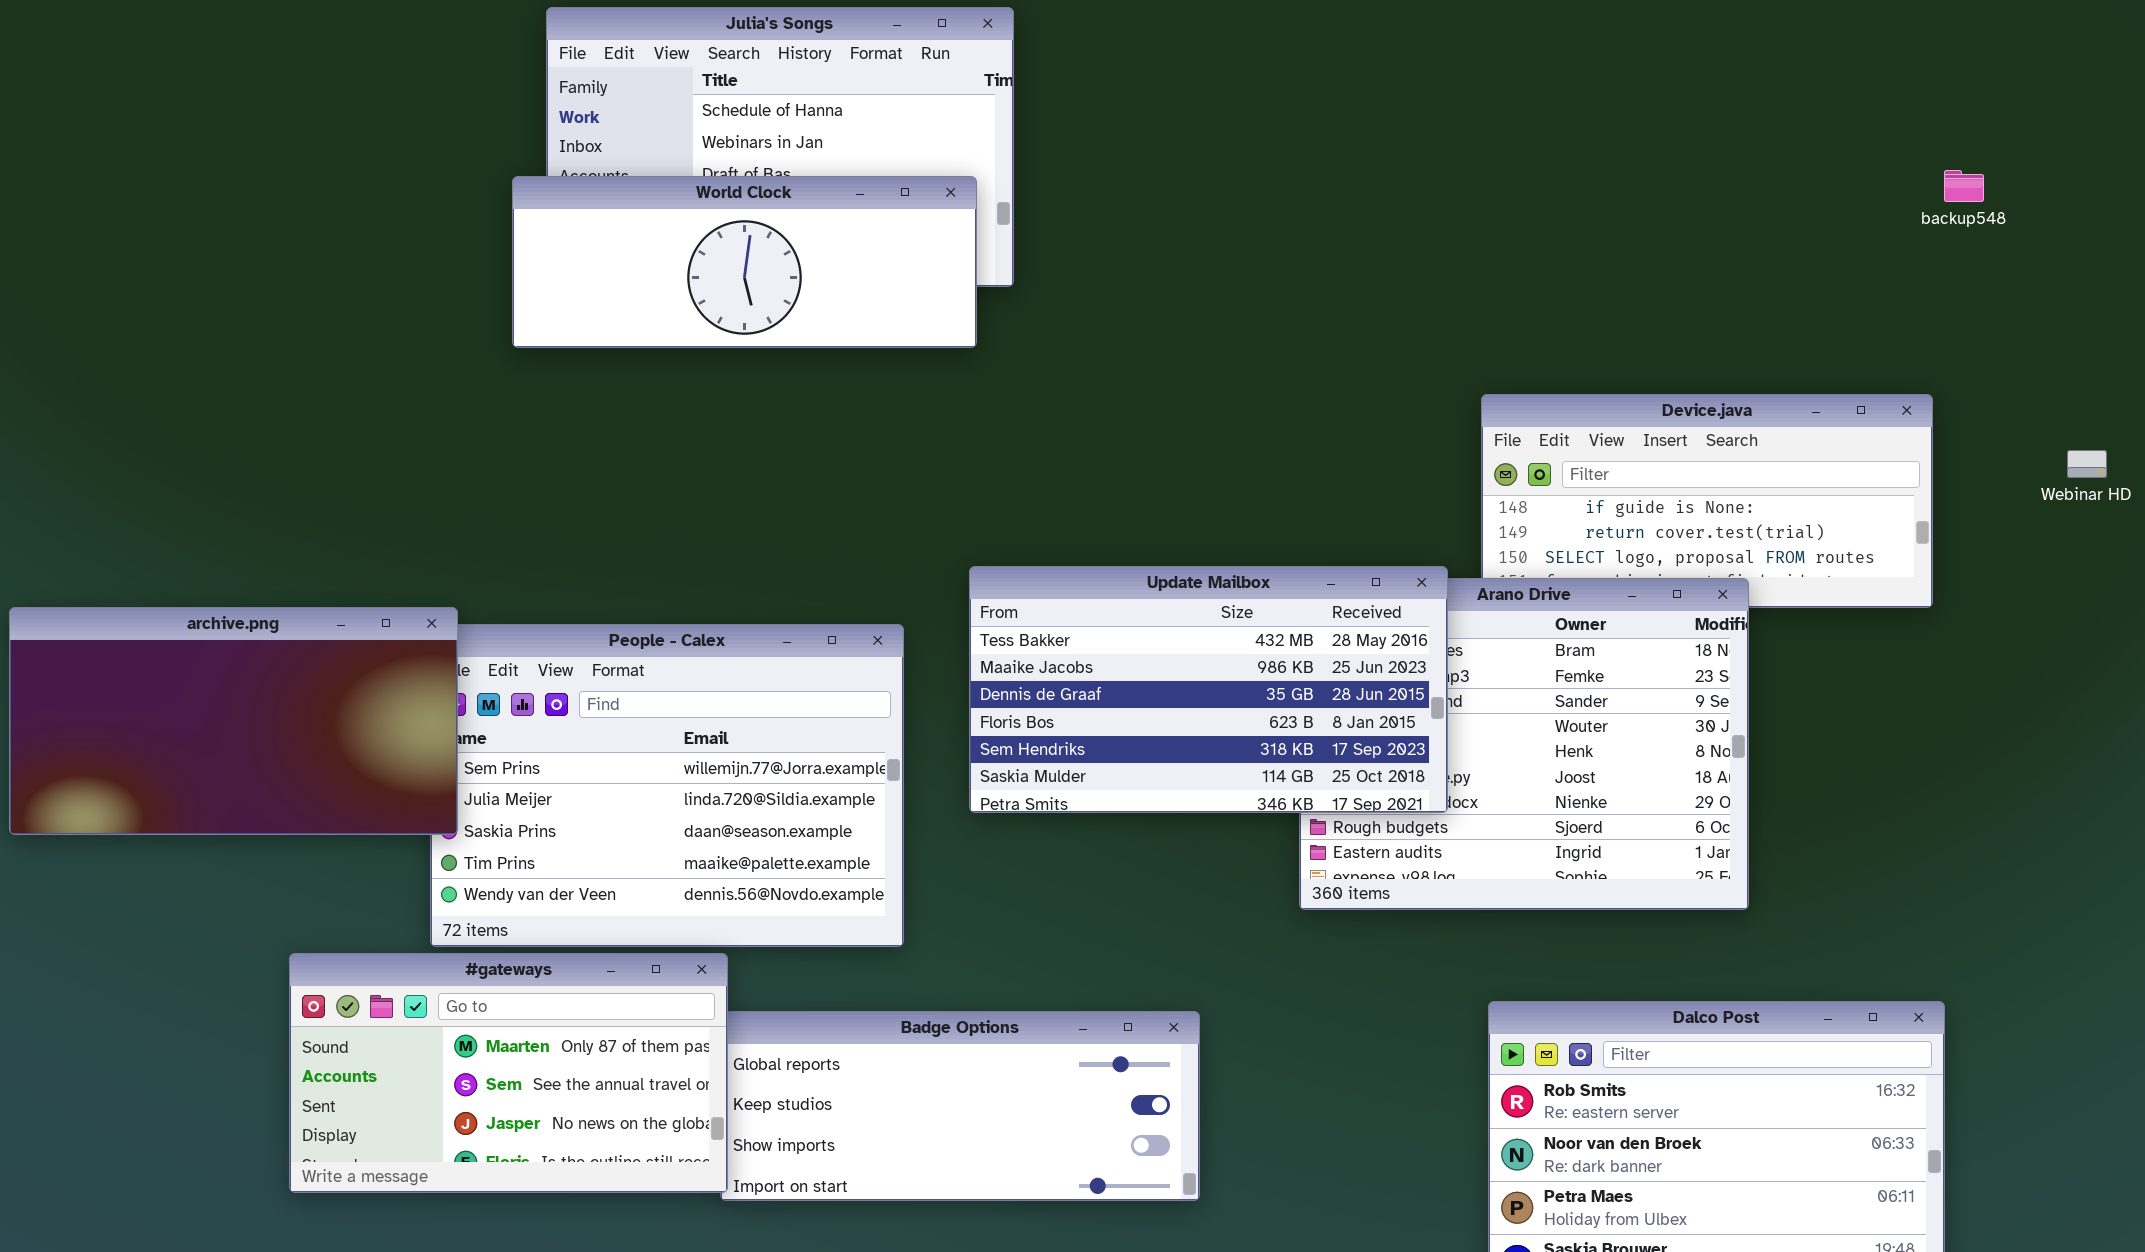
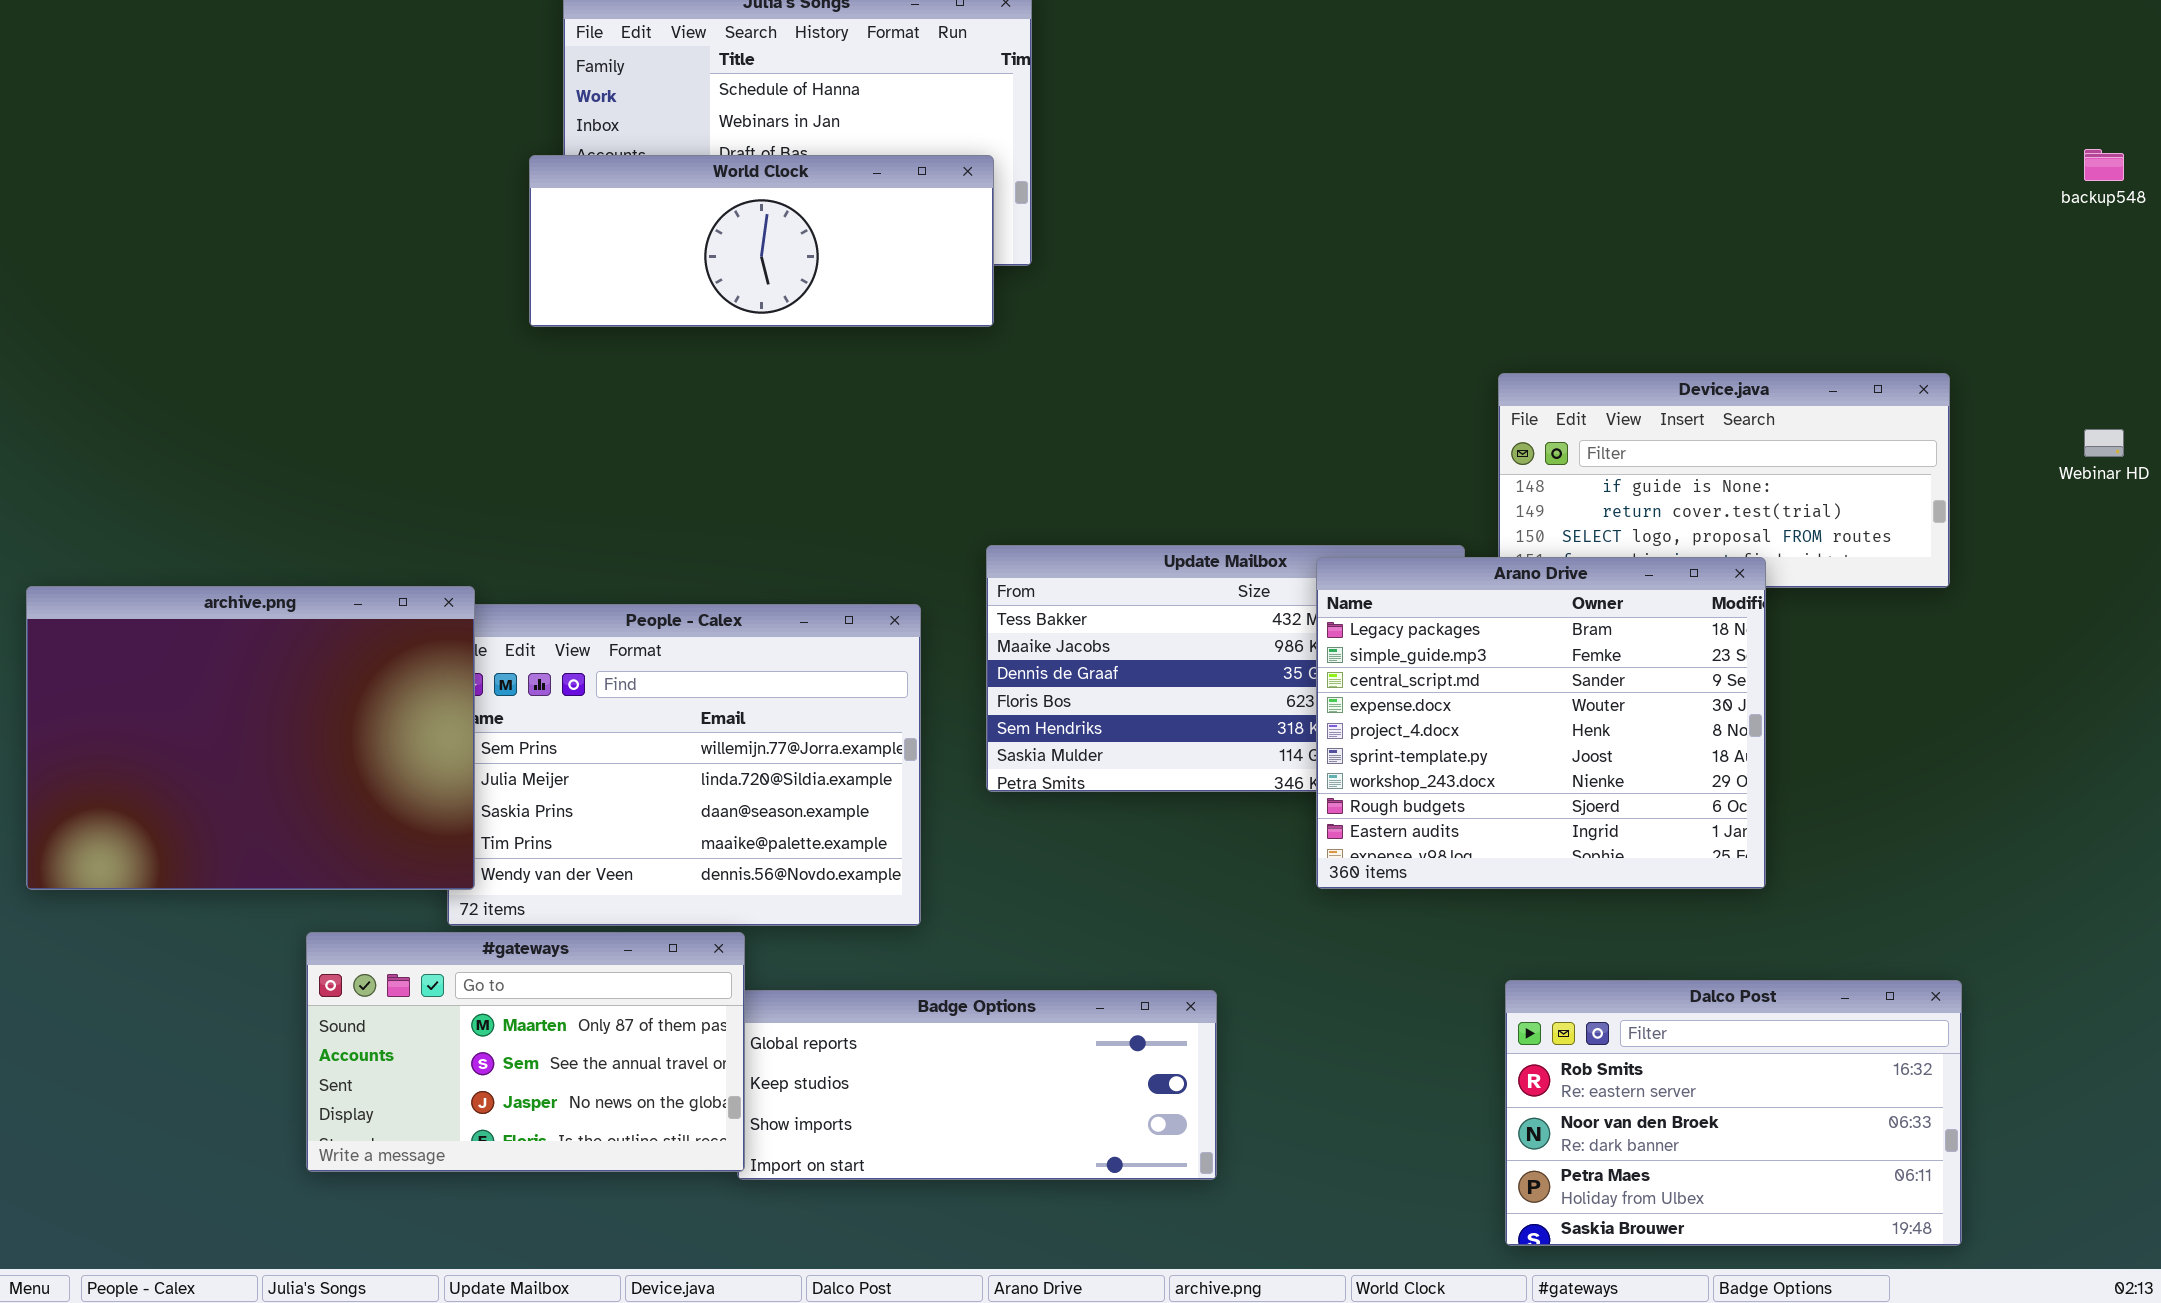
backup548: [1944,170,1984,202] -> [2084,149,2124,181], moved
Arano Drive: [1299,578,1749,910] -> [1316,557,1766,889], raised
archive.png: [9,607,458,835] -> [26,586,475,890], resized

